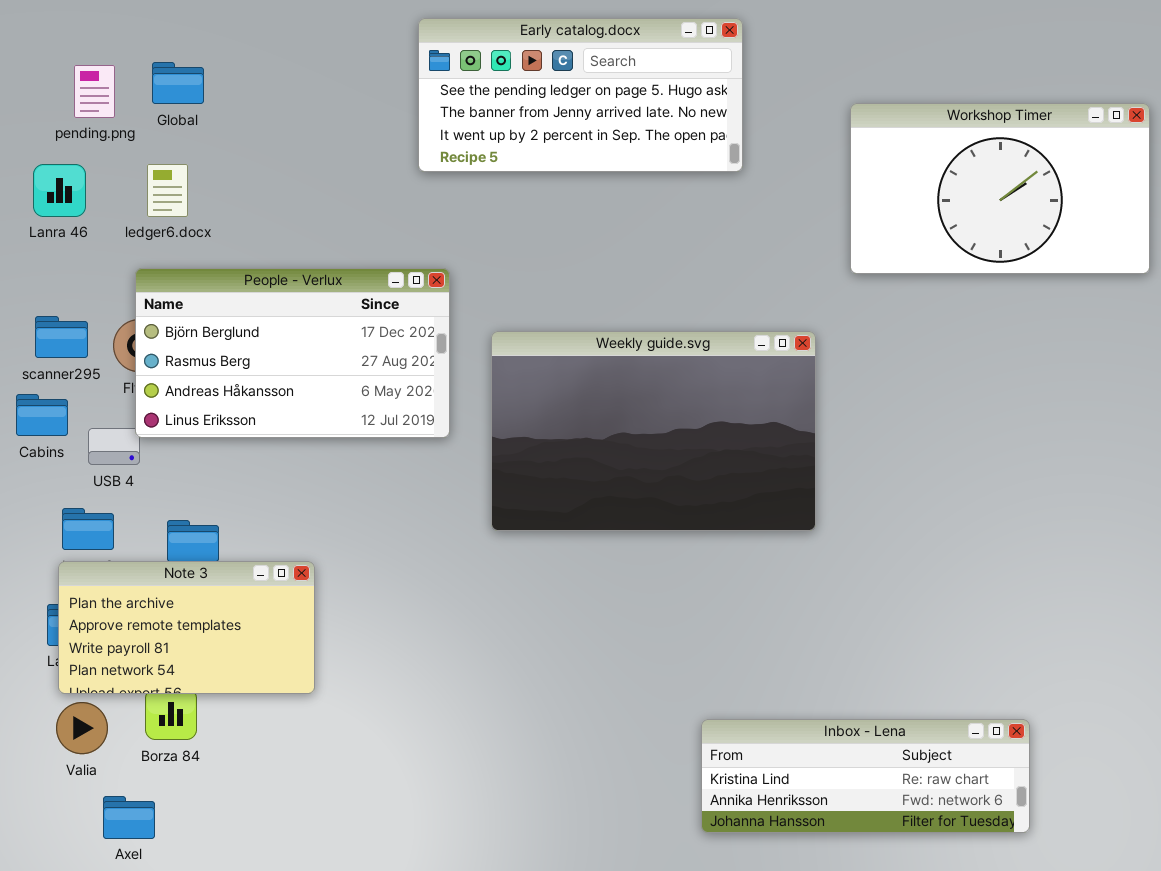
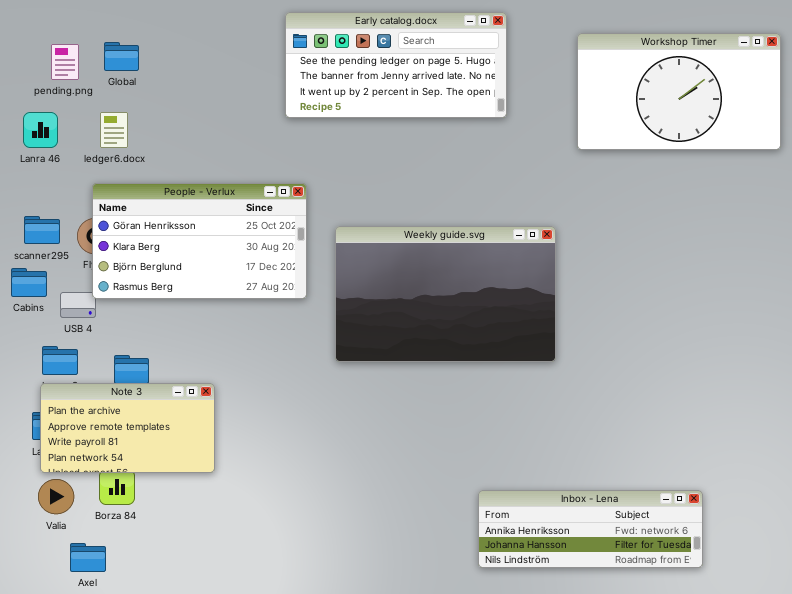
Workshop Timer: [850,103,1150,274] -> [577,33,781,150], moved
People - Verlux: [135,268,450,438] -> [92,183,307,299], scrolled up 2 rows
Inbox - Lena: [701,719,1030,833] -> [478,490,703,568], scrolled down 1 row

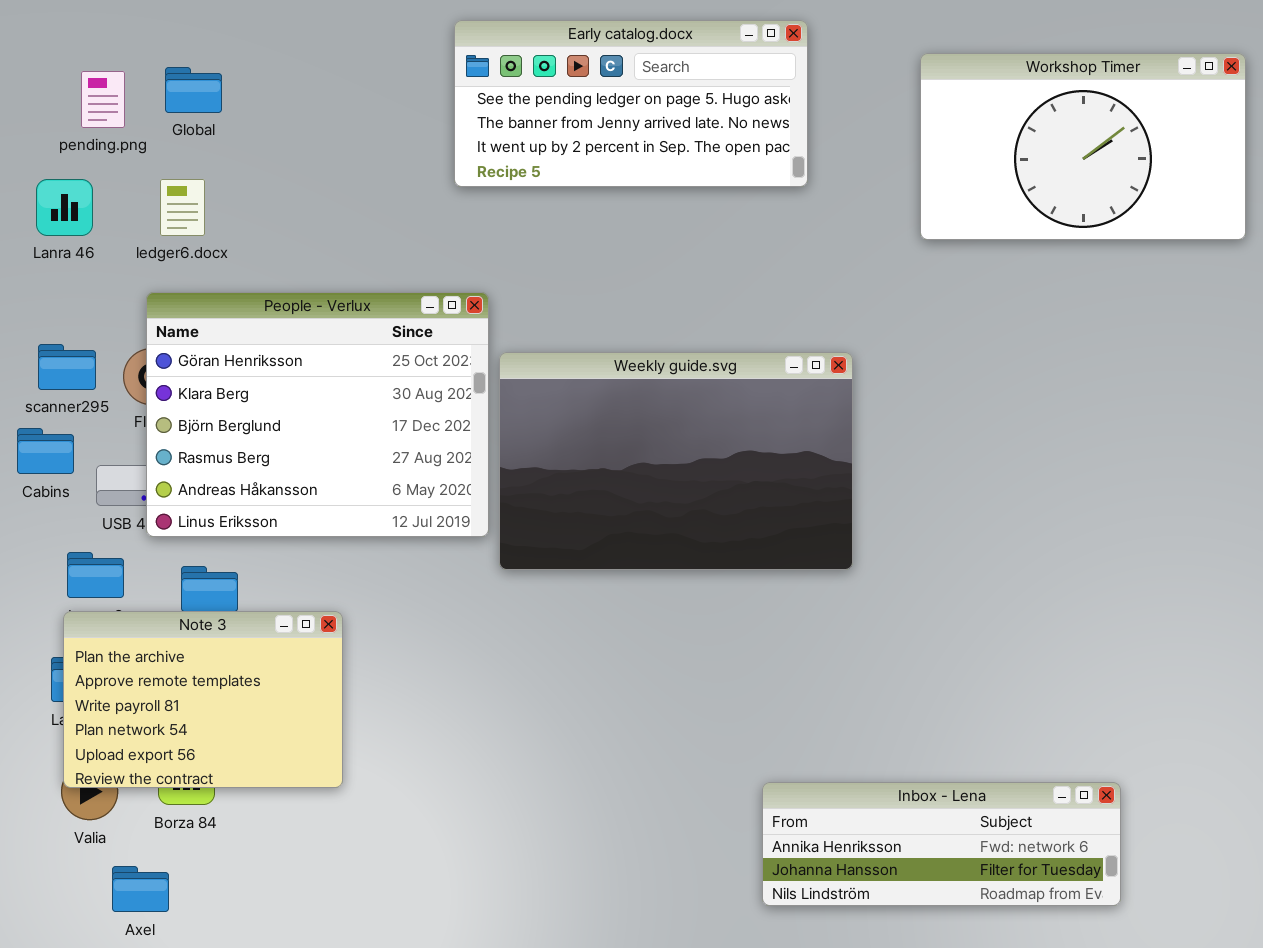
People - Verlux: [92,183,307,299] -> [146,292,489,537], resized
Weekly guide.svg: [335,226,556,362] -> [499,352,853,570], moved
Note 3: [40,383,215,473] -> [63,611,343,788], resized

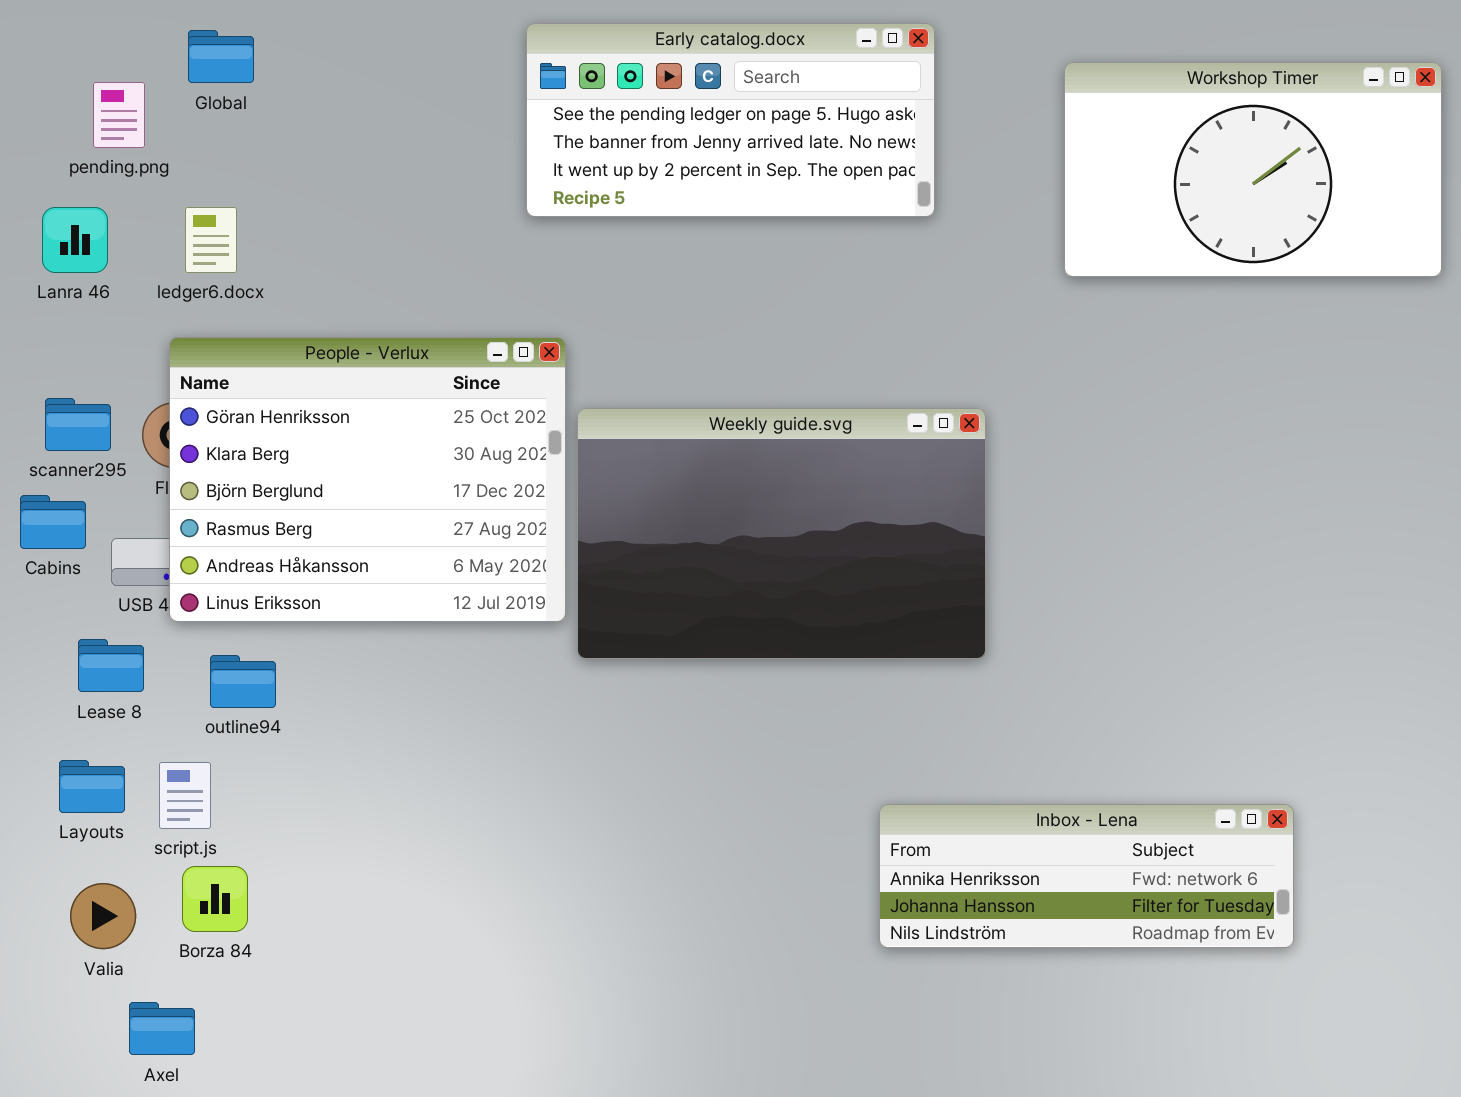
Global: [165,67,222,113] -> [188,30,254,83], moved
Note 3: [63,611,343,788] -> none, closed
Inbox - Lena: [762,782,1121,906] -> [879,804,1294,948], moved

